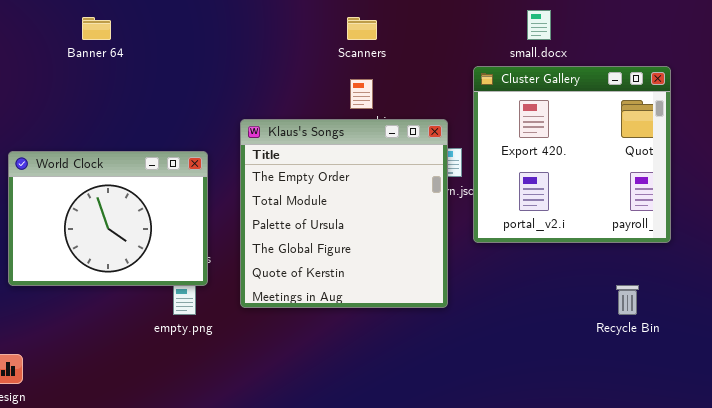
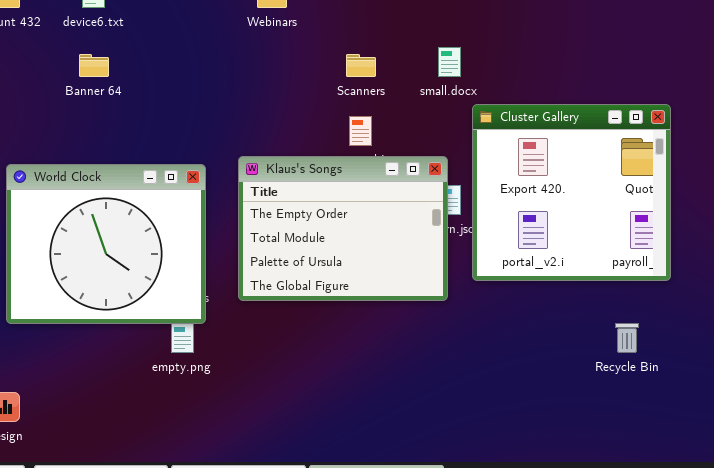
small.docx: [527,10,551,40] -> [438,47,461,77], moved
Klaus's Songs: [240,119,448,308] -> [238,156,448,301], resized
World Clock: [8,151,208,286] -> [6,164,206,324], resized

